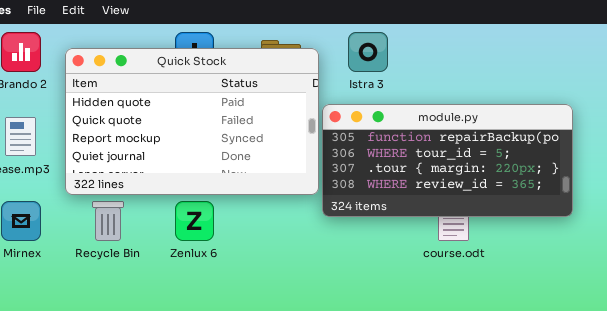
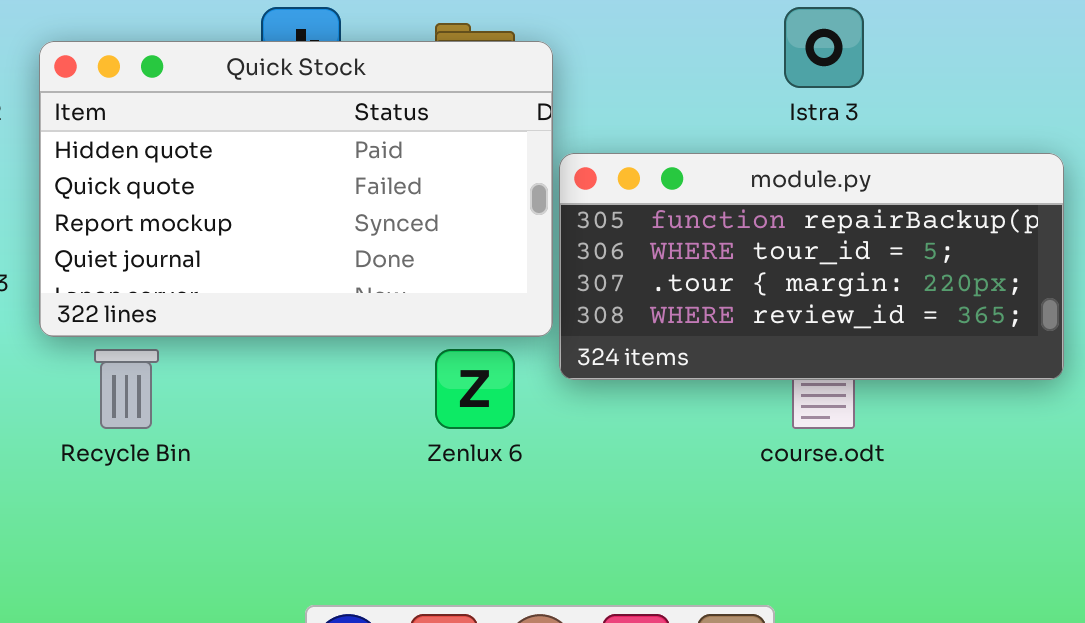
Istra 3: [348,32,388,72] -> [784,7,864,88], moved
Zenlux 6: [175,201,214,241] -> [435,349,515,429], moved

